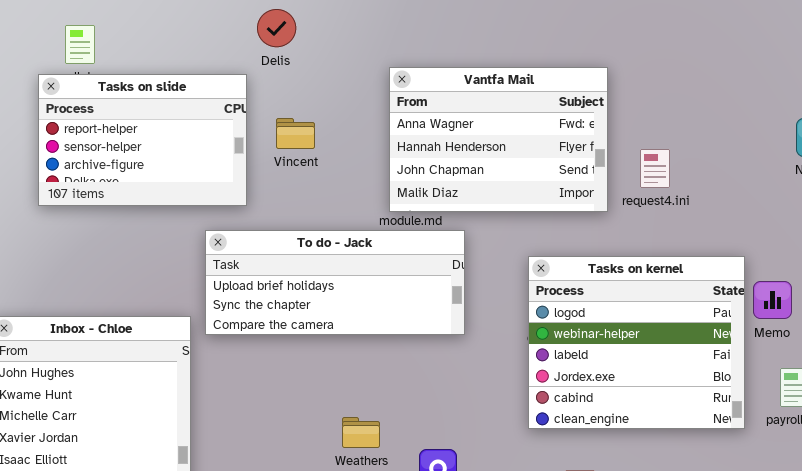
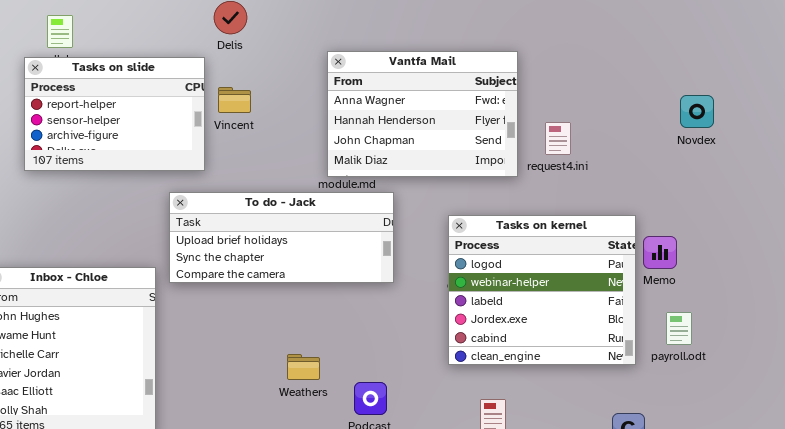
Vincent: [276,118,315,149] -> [218,87,251,113], moved

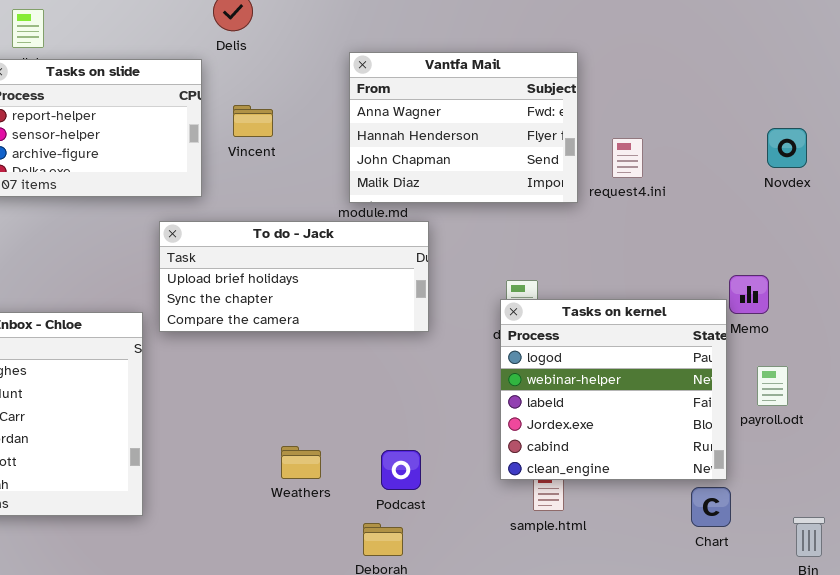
Vincent: [218,87,251,113] -> [233,105,273,137], moved
Novdex: [680,95,714,128] -> [767,128,807,168], moved
Tasks on kernel: [448,215,636,365] -> [500,299,727,480], moved
Weathers: [287,354,320,380] -> [281,446,321,479], moved

